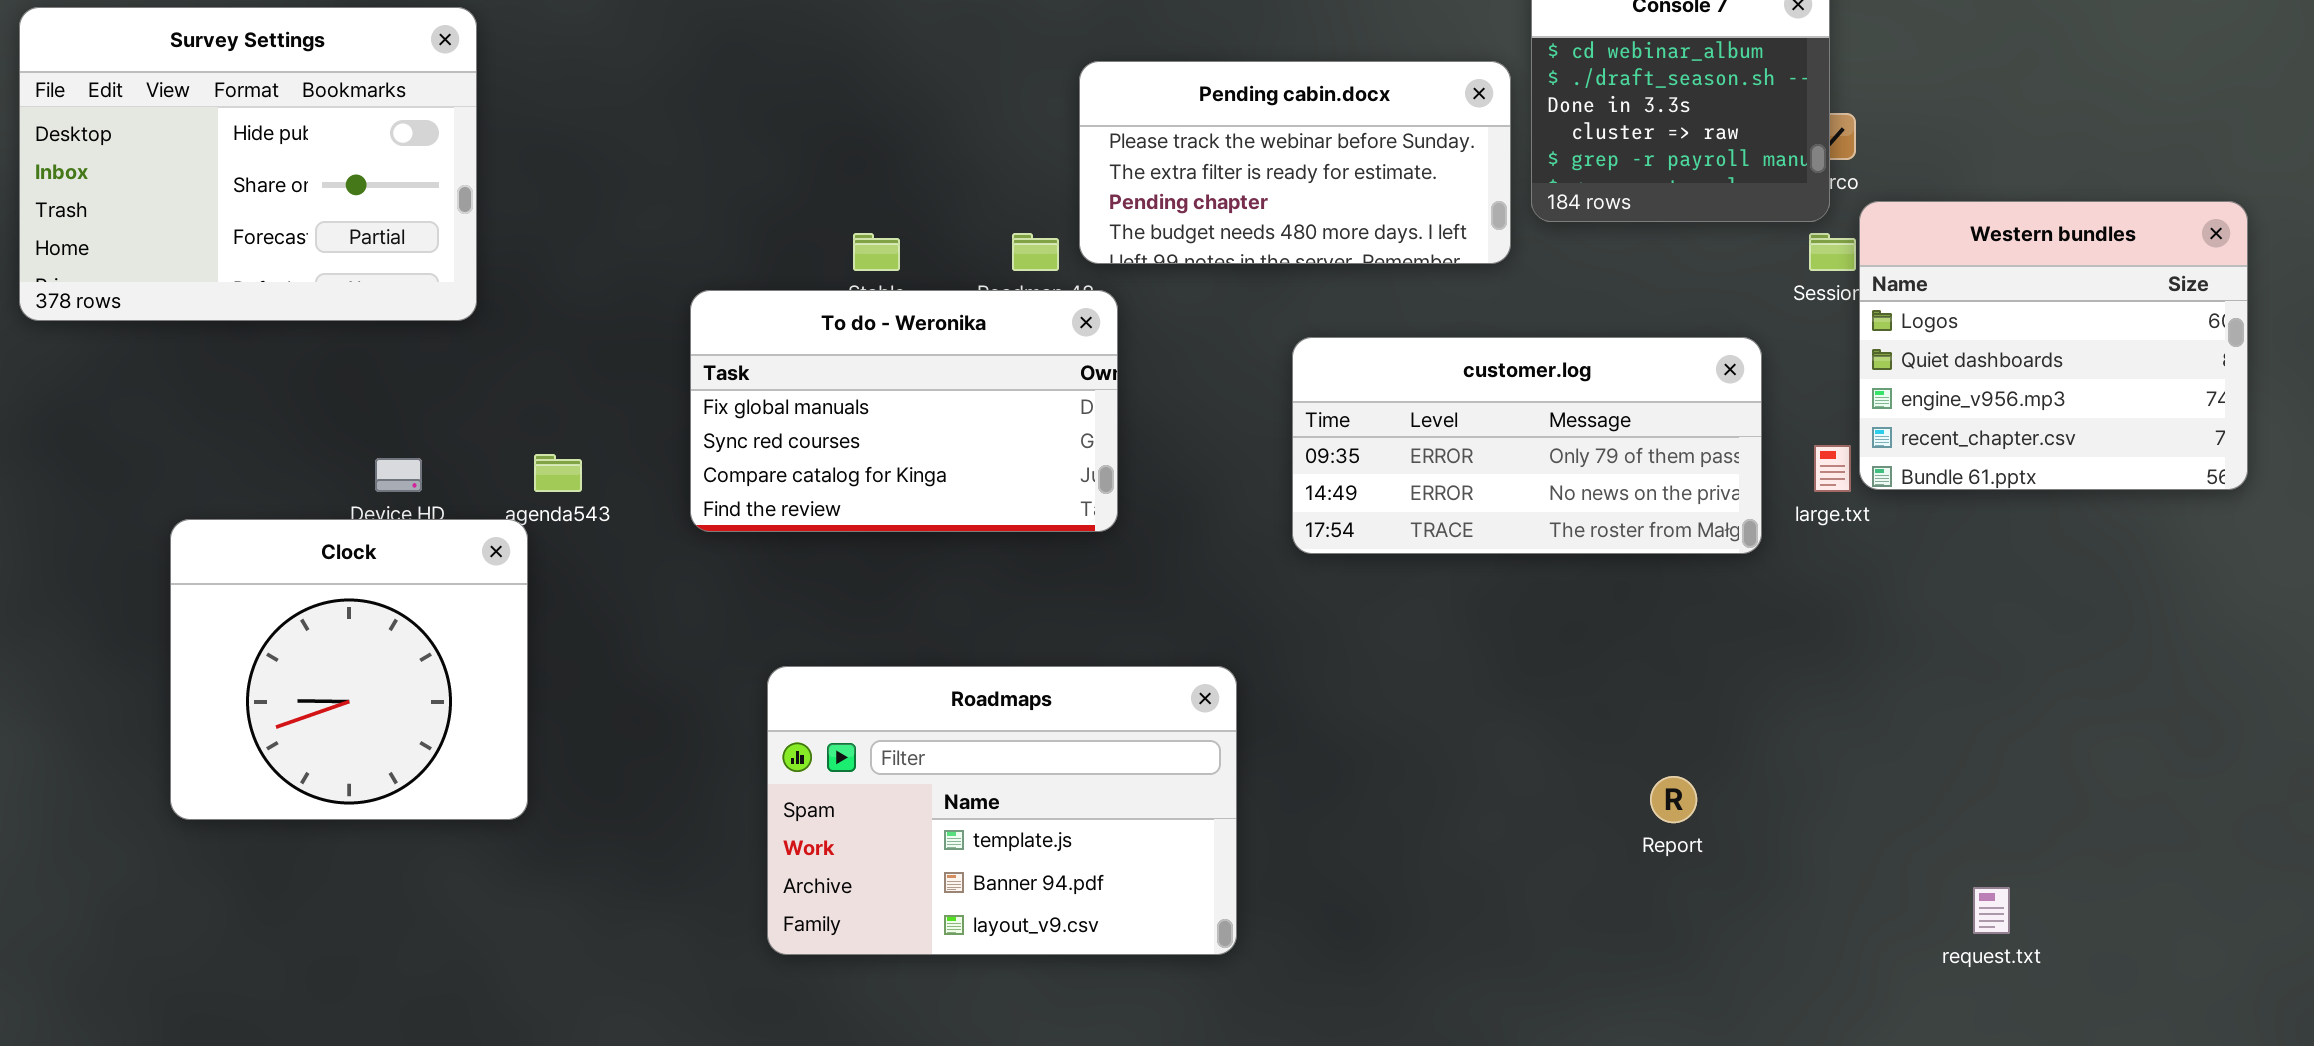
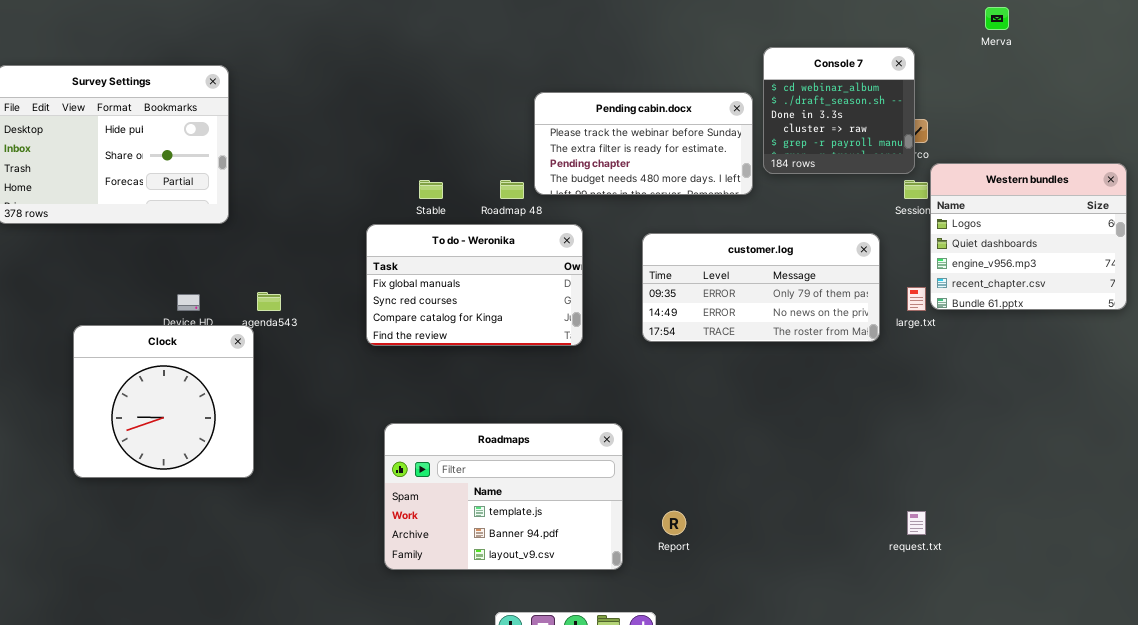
To do - Weronika: [690,290,1118,532] -> [366,224,583,346], moved
Roadmaps: [767,666,1237,955] -> [384,423,623,570], moved
Report: [1650,776,1697,823] -> [662,511,686,535], moved
request.txt: [1973,887,2010,934] -> [907,511,926,535], moved

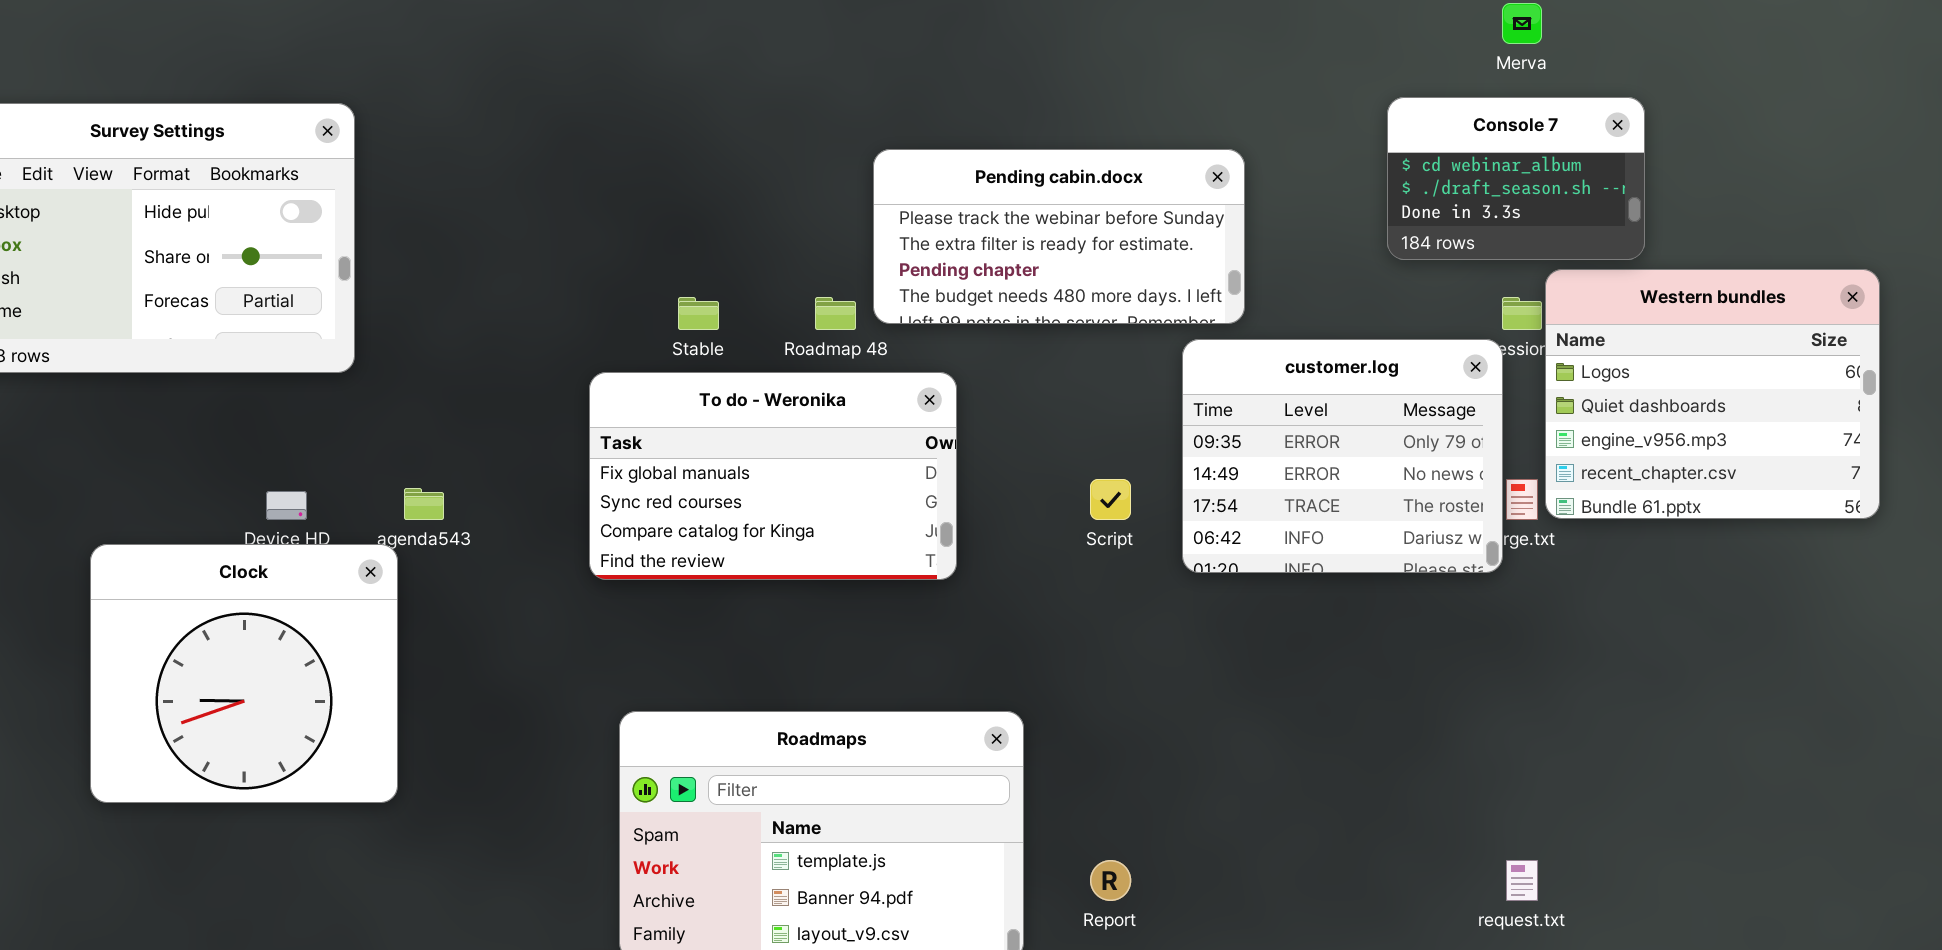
Merva: [985,7,1009,30] -> [1502,3,1542,44], moved
Console 7: [763,47,915,174] -> [1387,97,1645,260], moved, resized
customer.log: [642,233,880,342] -> [1182,339,1503,573], moved, resized

